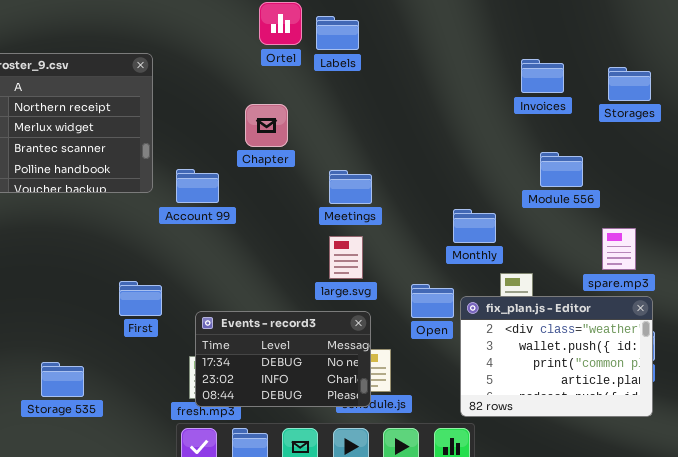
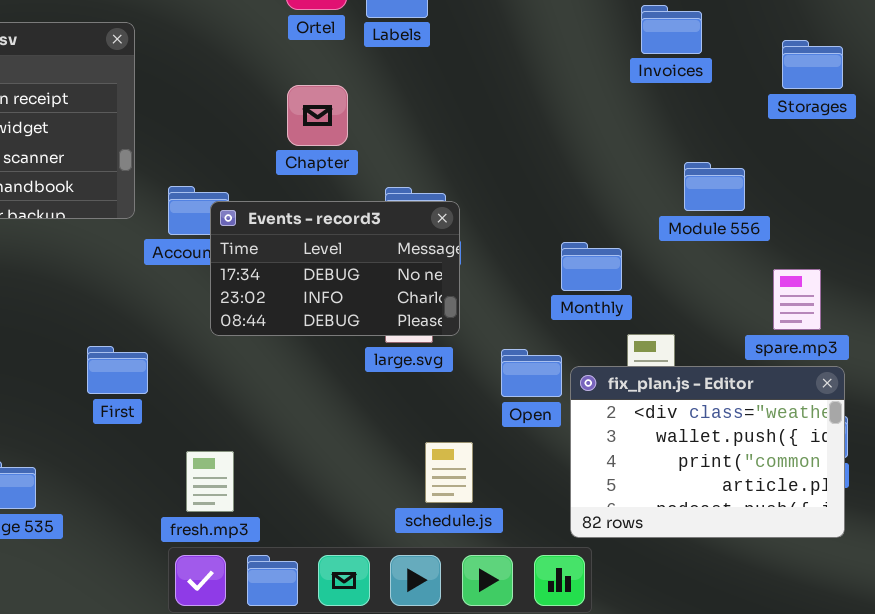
Invoices: [521,59,564,93] -> [641,5,702,54], moved
Chapter: [245,104,288,147] -> [287,85,348,146], moved
Events - record3: [195,311,371,407] -> [210,201,460,336], moved

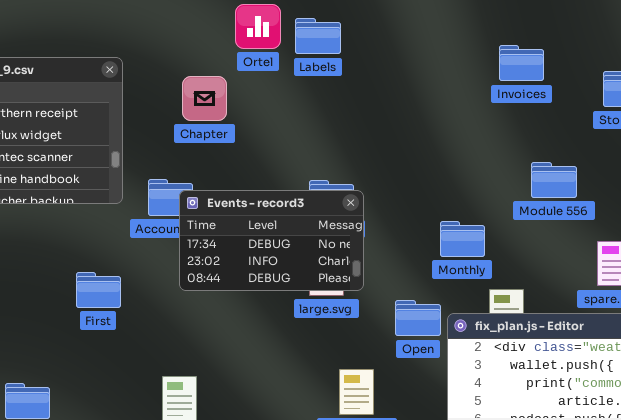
Chapter: [287,85,348,146] -> [182,76,227,121], moved
First: [87,346,148,394] -> [76,272,121,308], moved

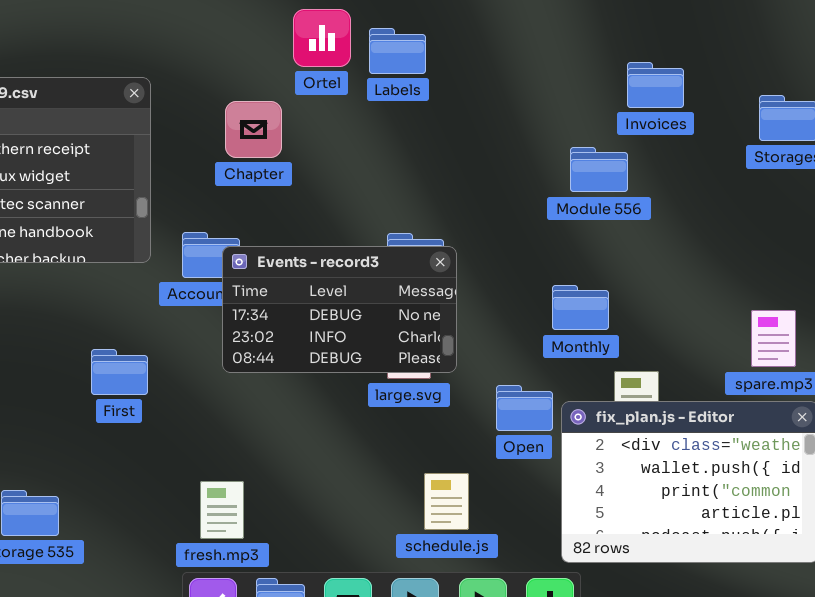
Module 556: [531,162,577,198] -> [570,147,628,192], moved

